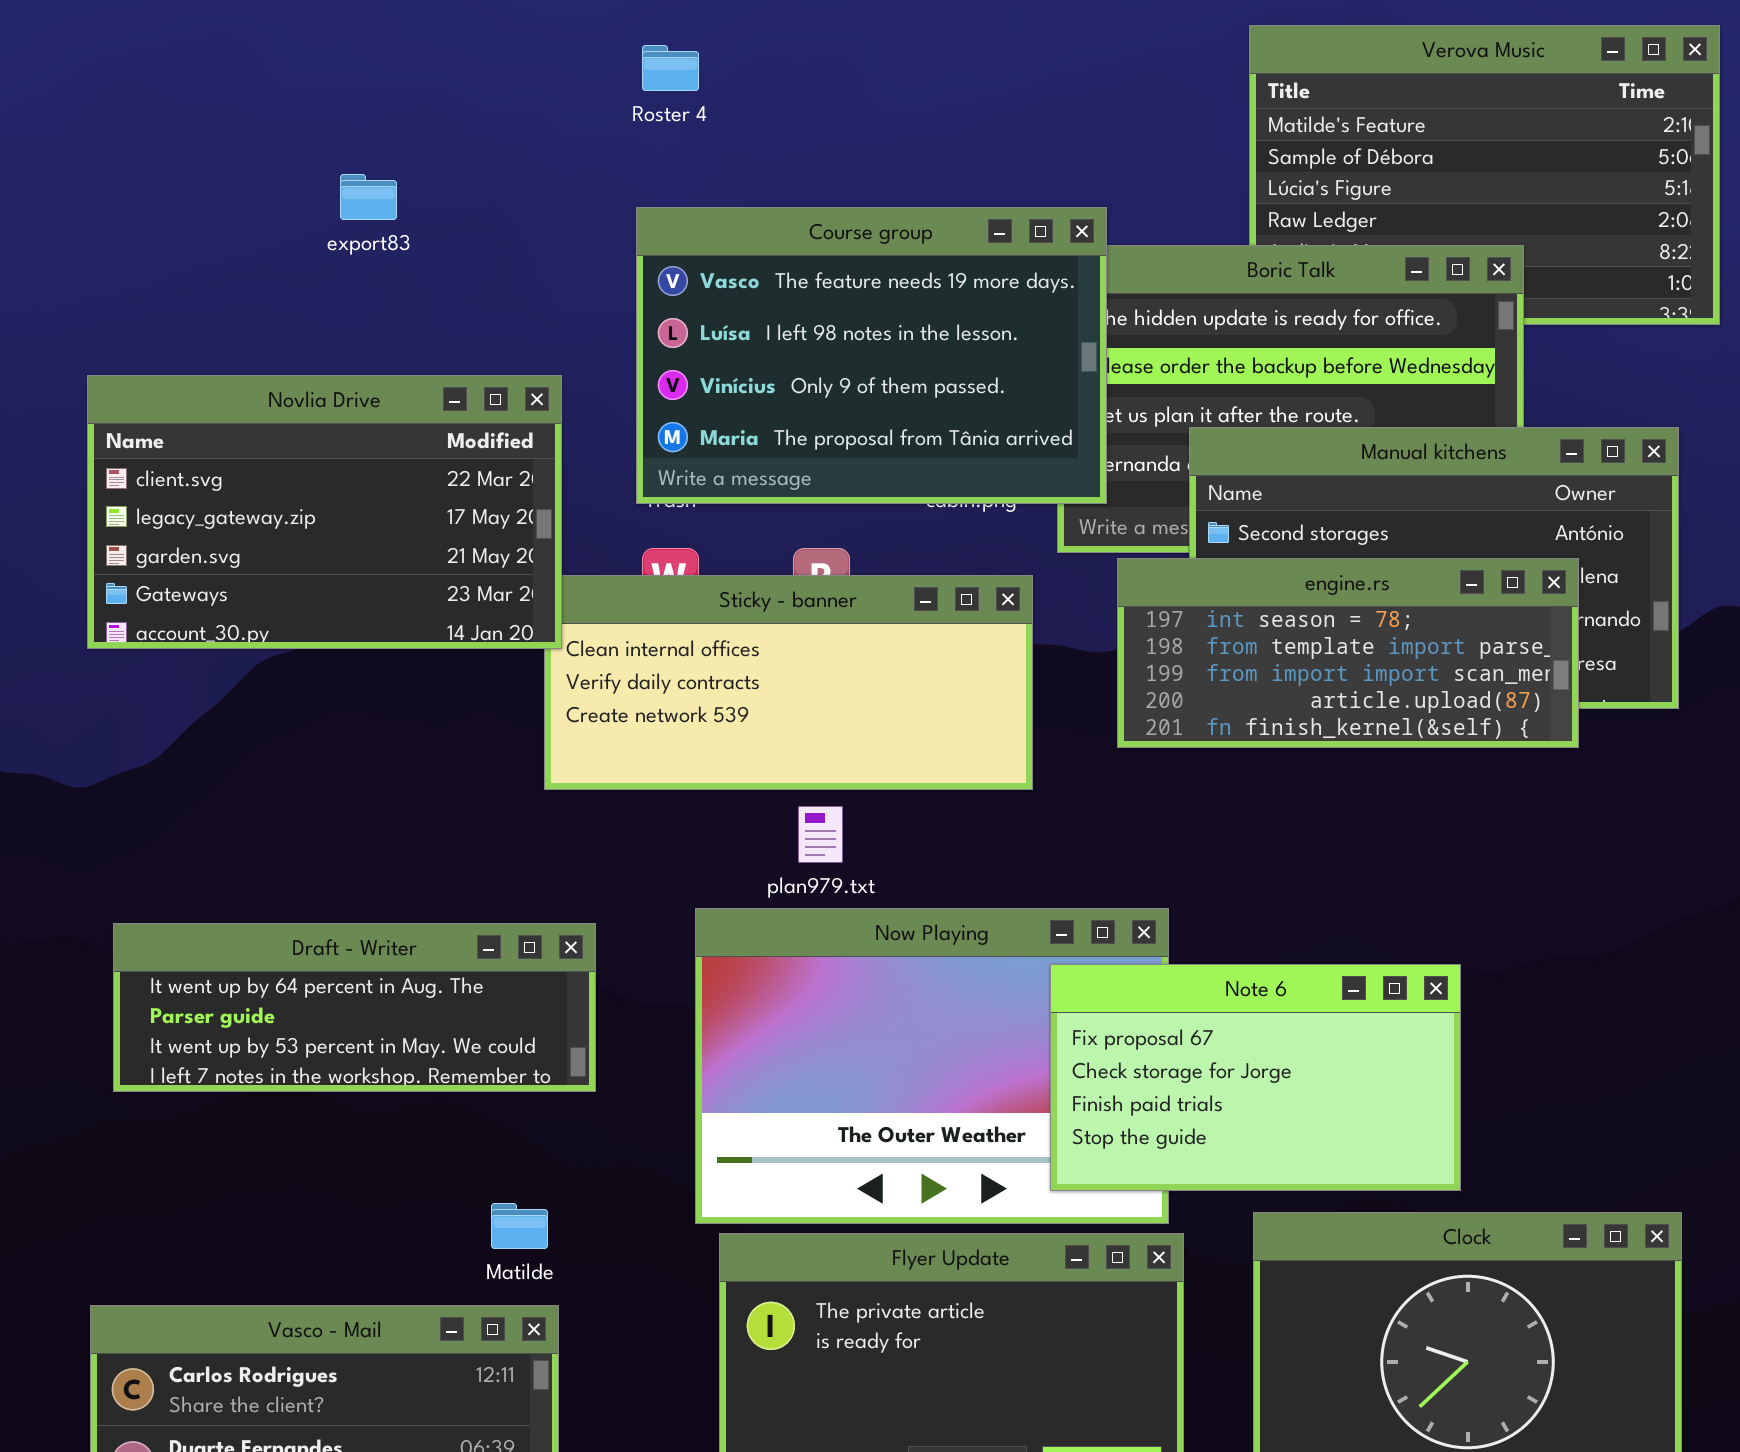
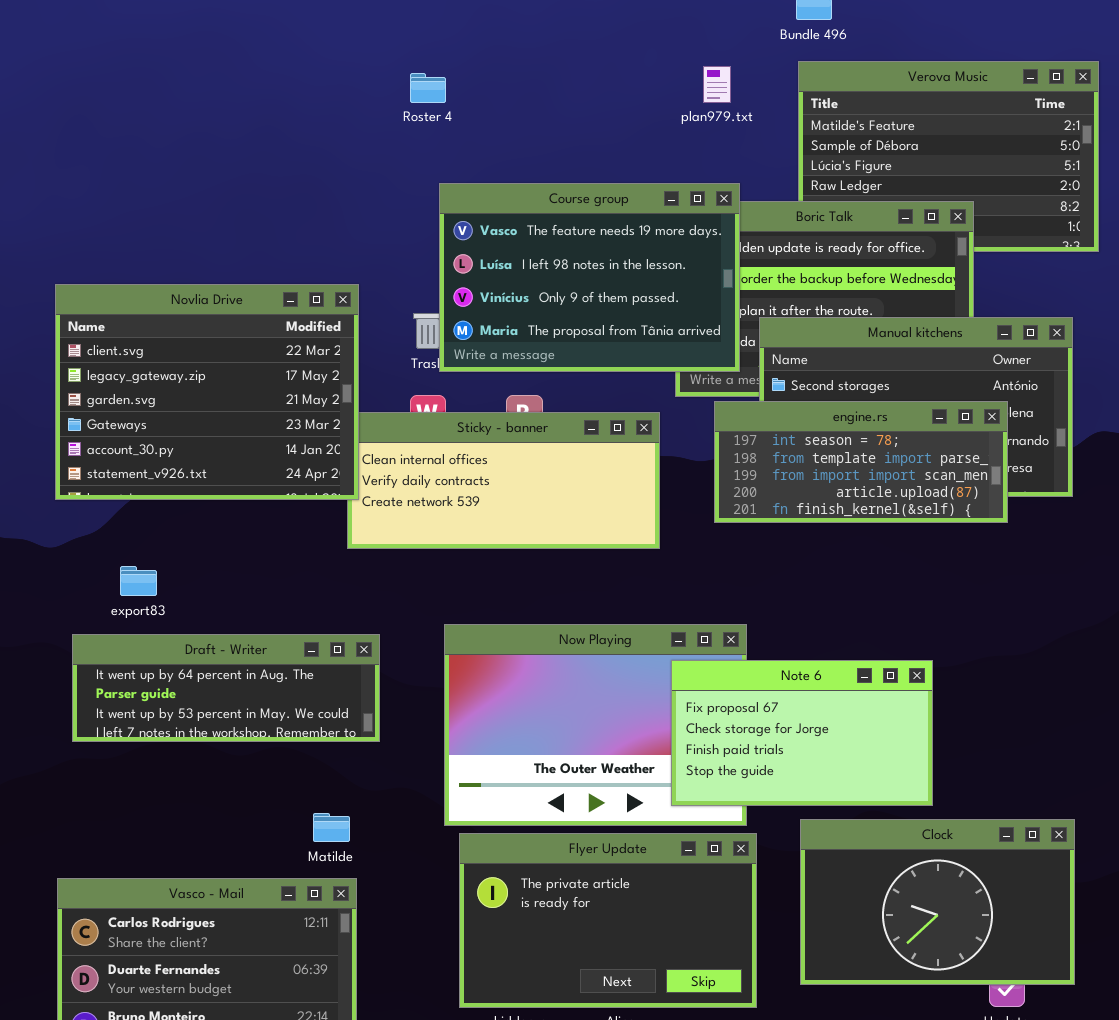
export83: [340,174,397,220] -> [120,566,157,596], moved
Course group: [636,207,1107,504] -> [439,183,740,372], moved
Novlia Drive: [87,375,562,649] -> [55,284,359,500], resized
plan979.txt: [798,806,843,863] -> [703,66,731,103], moved

